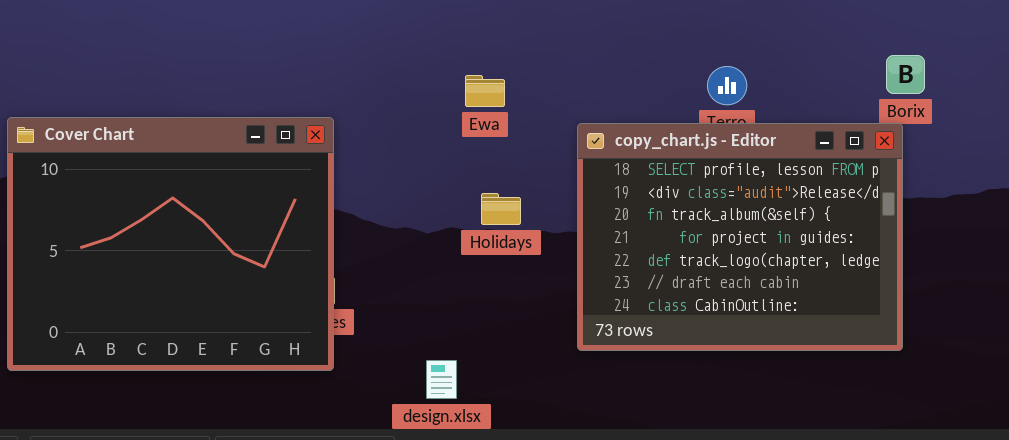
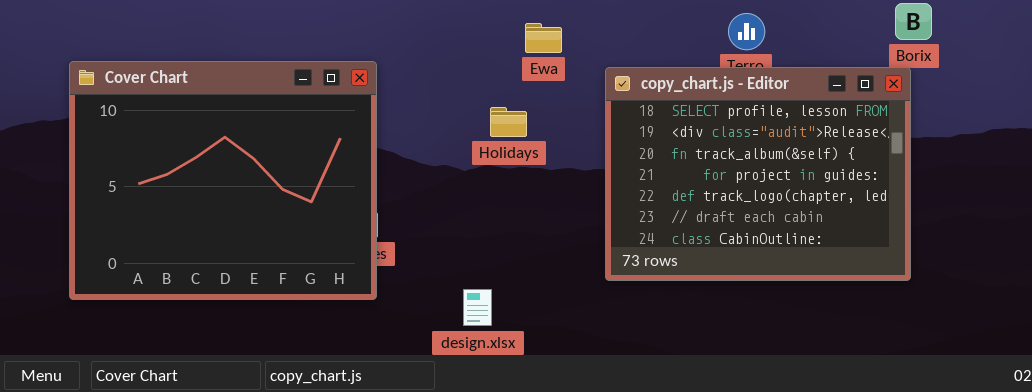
Ewa: [465,75,505,107] -> [525,23,562,53], moved
Holidays: [481,193,521,225] -> [490,107,527,137], moved

